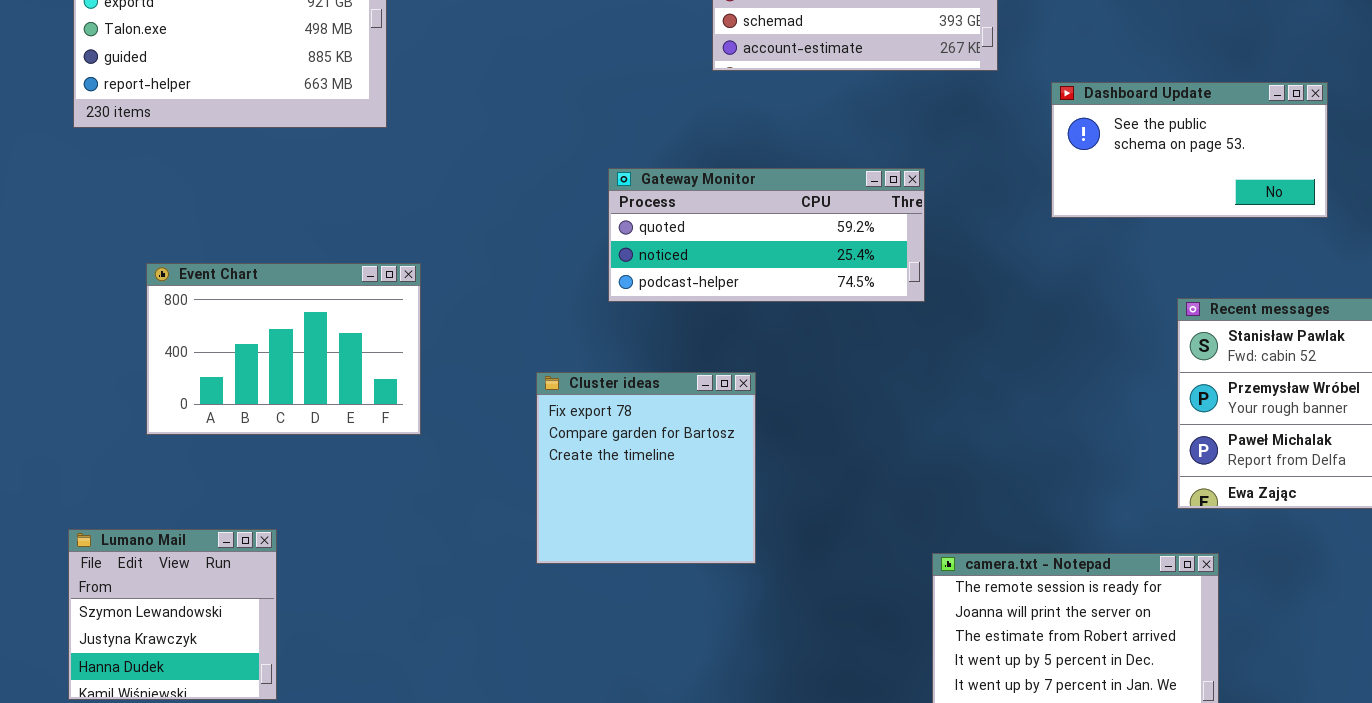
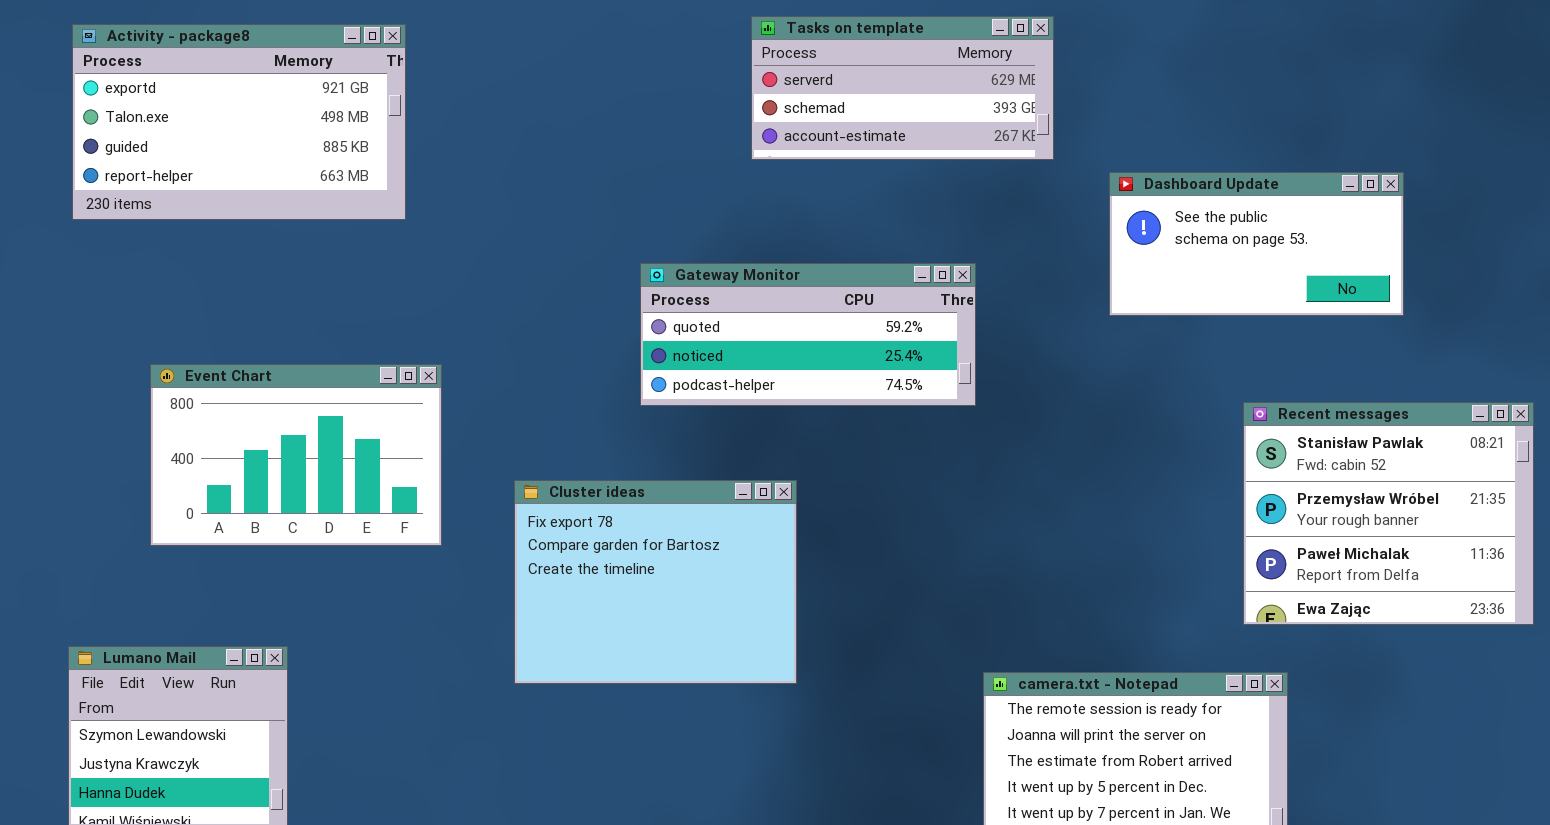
Cluster ideas: [536,372,756,564] -> [514,480,797,684], resized

